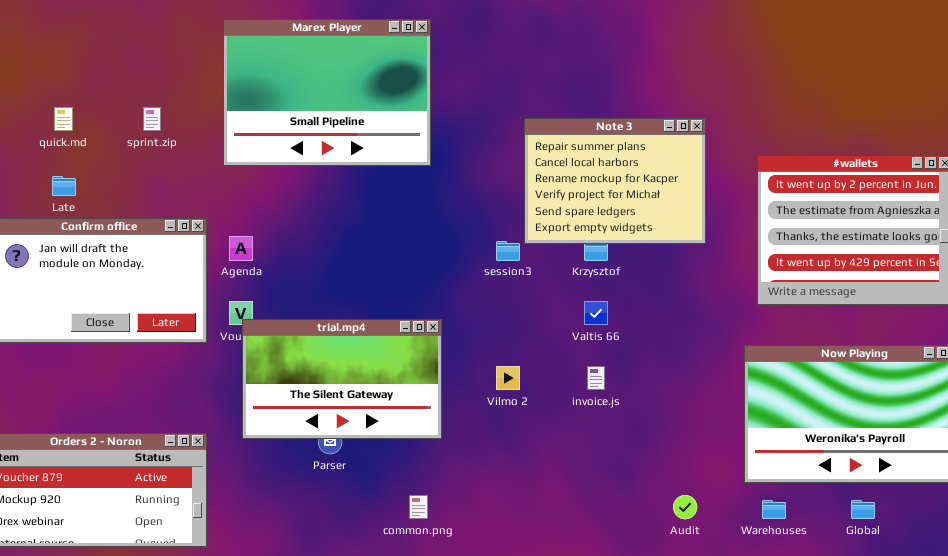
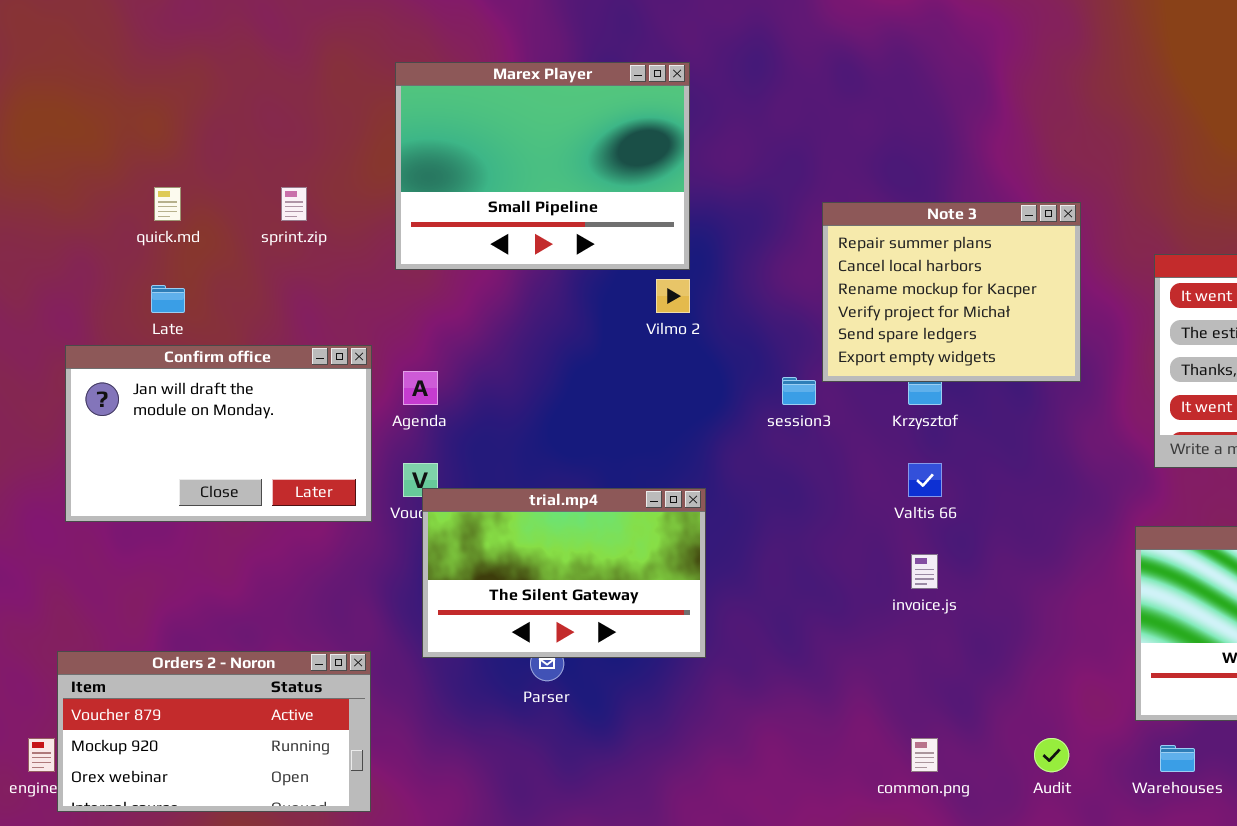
Vilmo 2: [496,366,520,390] -> [656,279,690,313], moved
common.png: [409,495,428,519] -> [911,738,938,772], moved

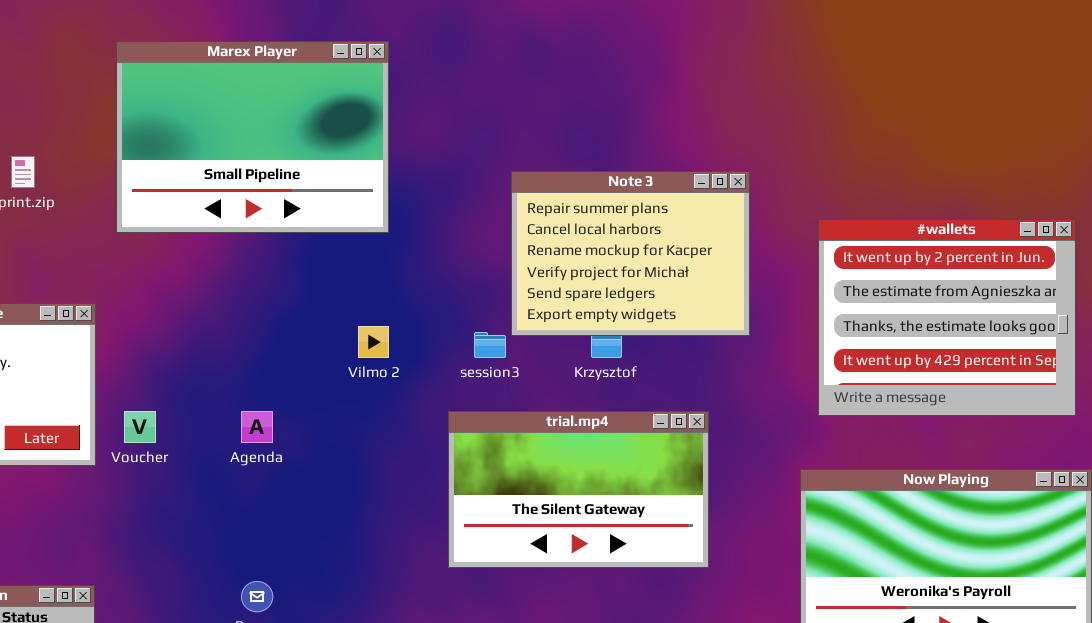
Vilmo 2: [656,279,690,313] -> [358,326,389,358], moved
Agenda: [403,371,438,405] -> [241,411,273,443], moved
trial.mp4: [422,488,706,658] -> [448,411,709,568], moved

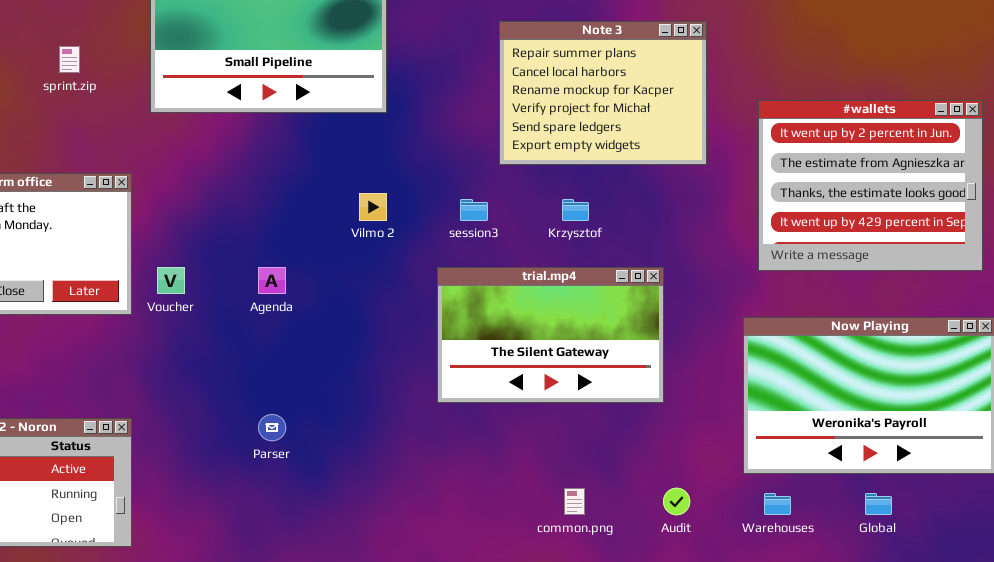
Note 3: [511,171,750,336] -> [499,21,707,165], moved

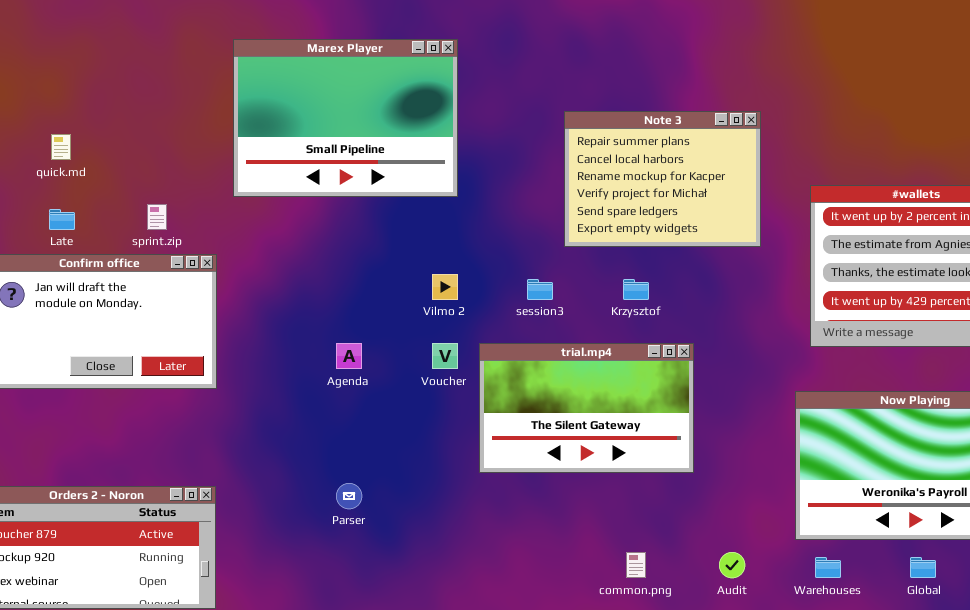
sprint.zip: [59,46,80,73] -> [147,204,167,230], moved
Voucher: [157,267,185,294] -> [432,343,458,369], moved
trial.mp4: [437,267,664,403] -> [479,343,694,473], moved

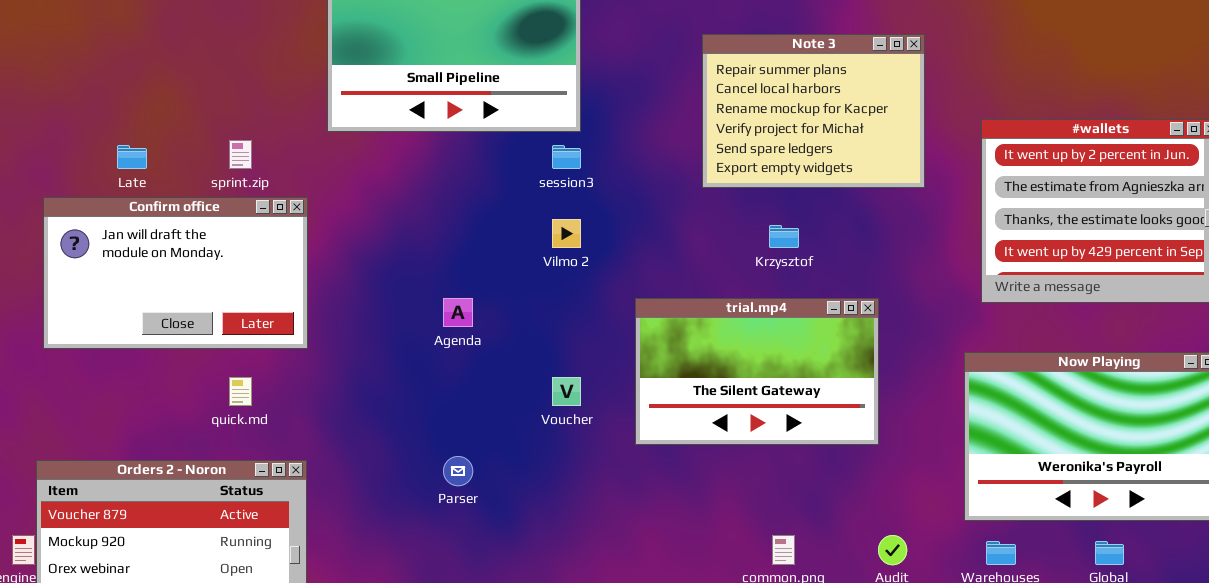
quick.md: [51,134,71,160] -> [229,377,252,406], moved
session3: [527,279,553,300] -> [552,145,581,169], moved
Voucher: [432,343,458,369] -> [552,377,581,406], moved
trial.mp4: [479,343,694,473] -> [635,298,879,445], moved

